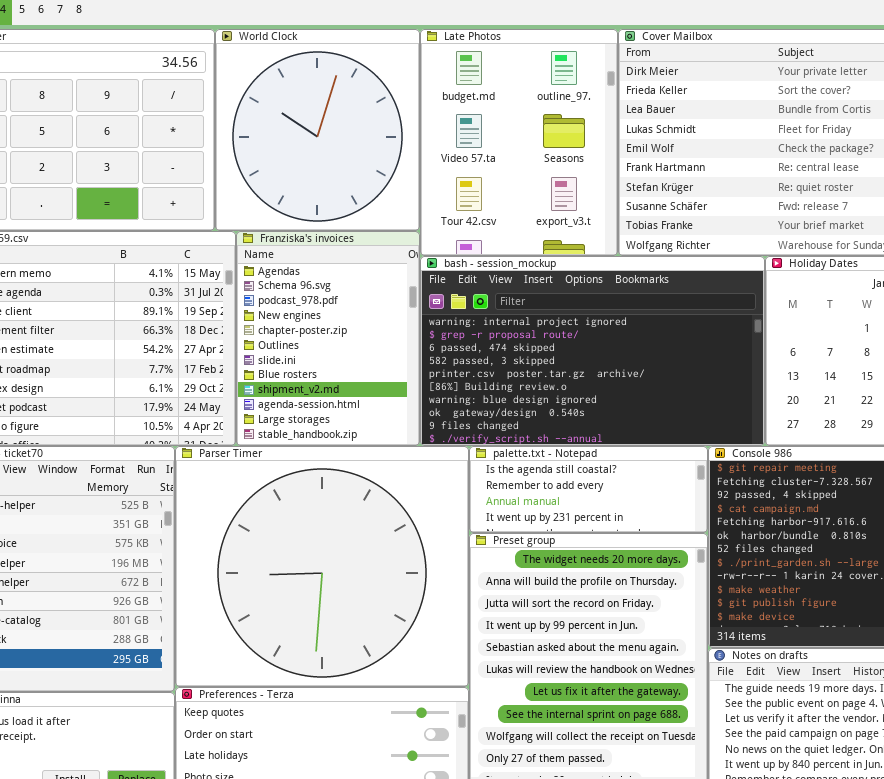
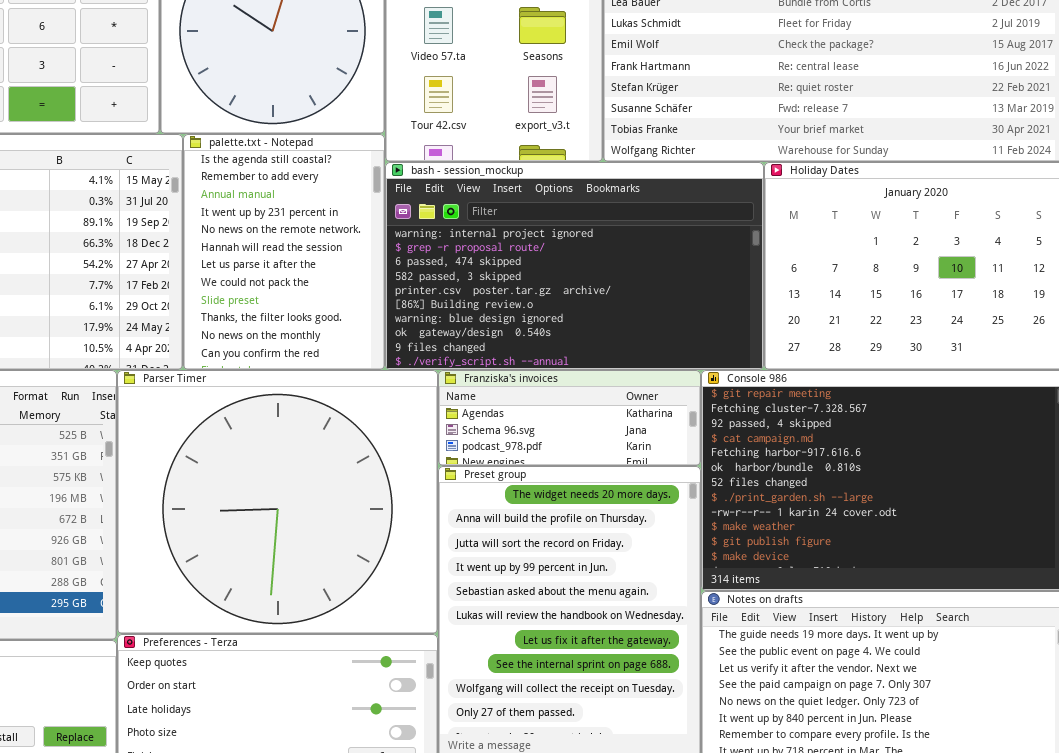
Franziska's invoices: [236,231,420,446] -> [438,370,701,466], moved, resized
palette.txt - Notepad: [469,446,708,533] -> [183,134,385,370], moved, resized

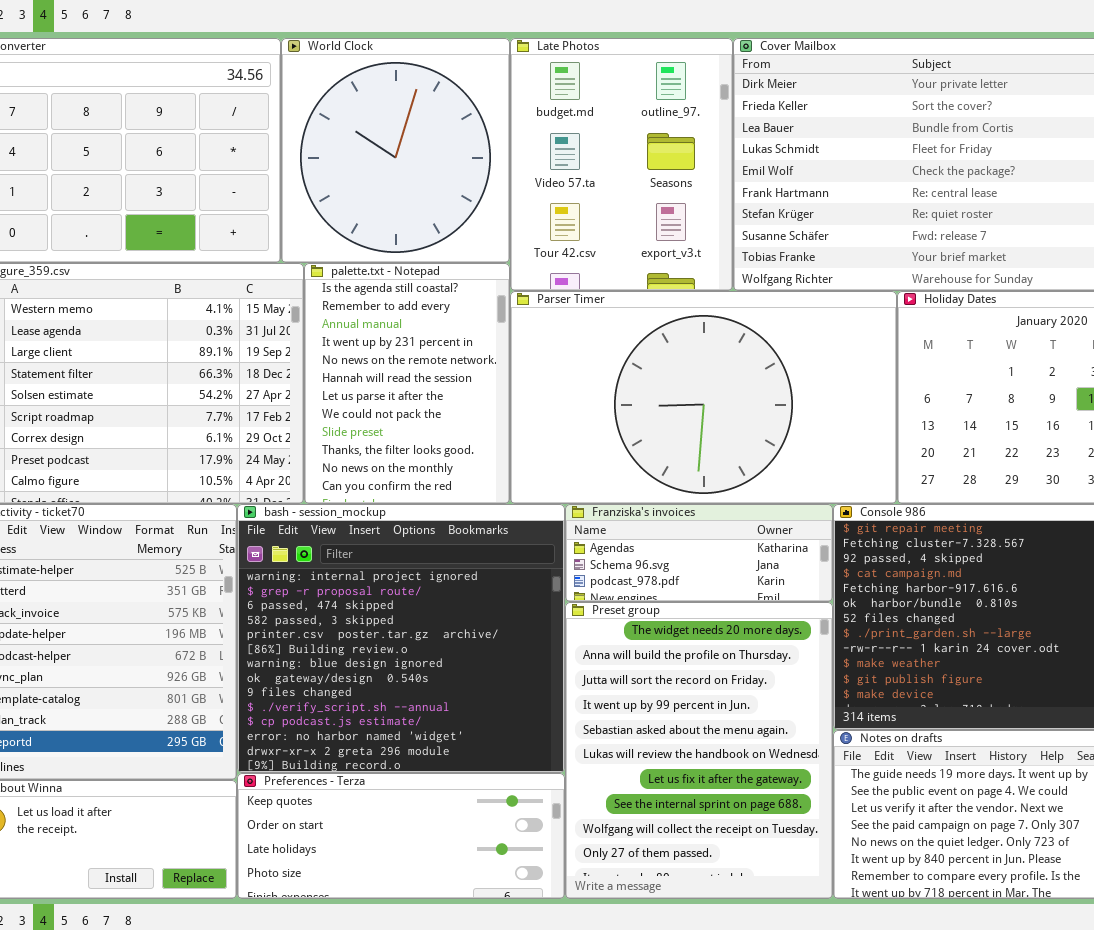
bash - session_mockup: [385,162,764,370] -> [237,504,565,773], moved, resized
Parser Timer: [117,370,438,634] -> [510,291,897,504], moved, resized

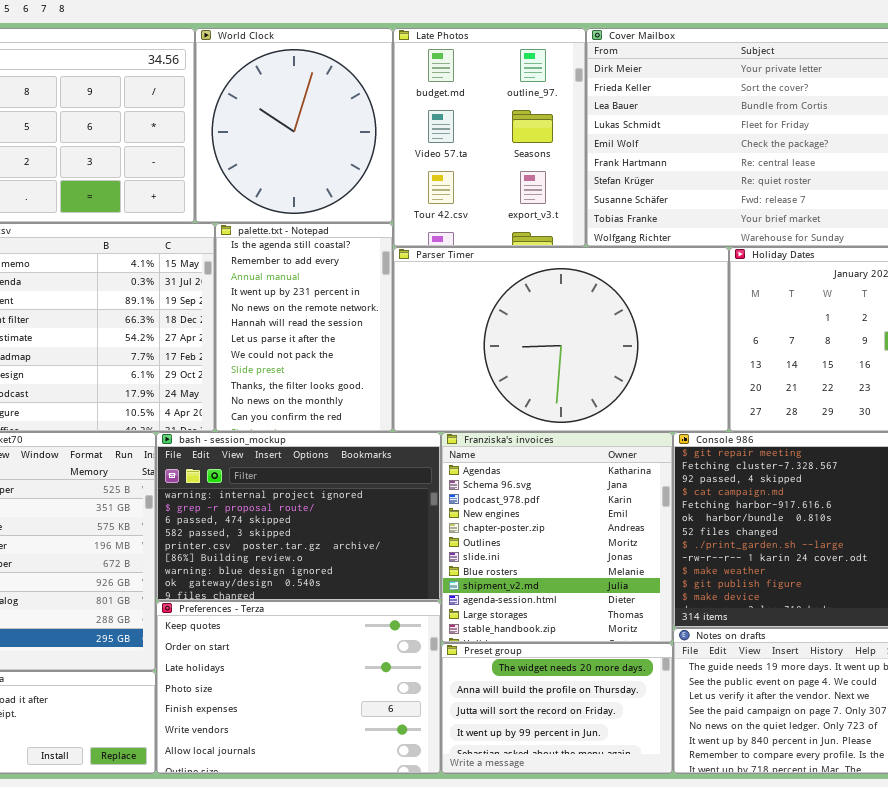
bash - session_mockup: [237,504,565,773] -> [156,432,441,601], resized
Franziska's invoices: [565,504,833,602] -> [441,432,673,643], resized
Preset group: [565,602,833,899] -> [441,643,673,774], resized
Preferences - Terza: [237,773,565,899] -> [156,601,441,774], resized

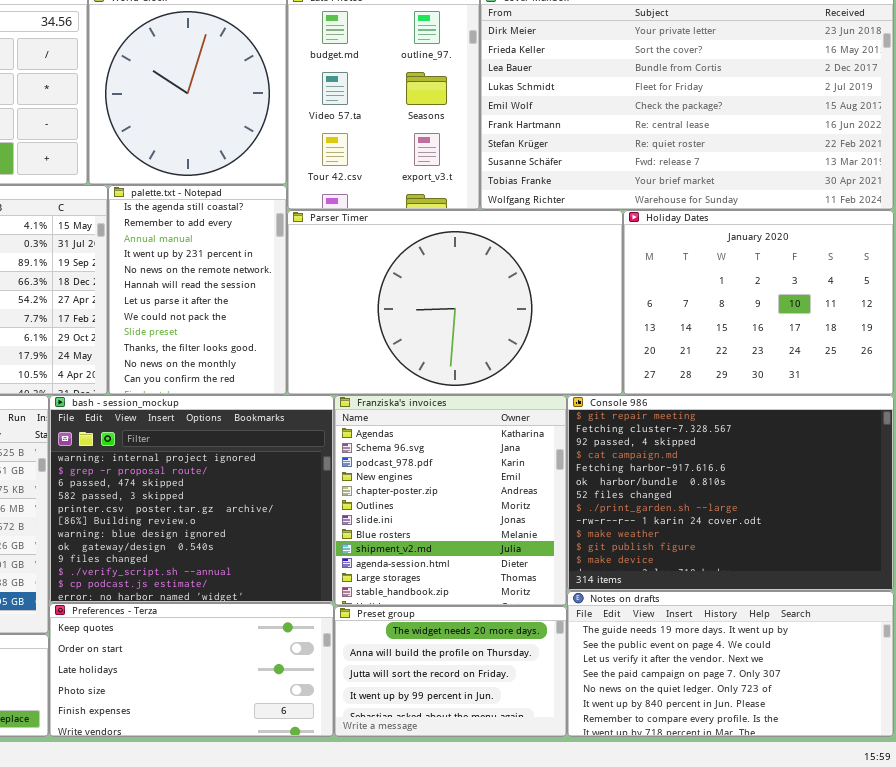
bash - session_mockup: [156,432,441,601] -> [49,395,334,603], resized
Preferences - Terza: [156,601,441,774] -> [49,603,334,737], resized

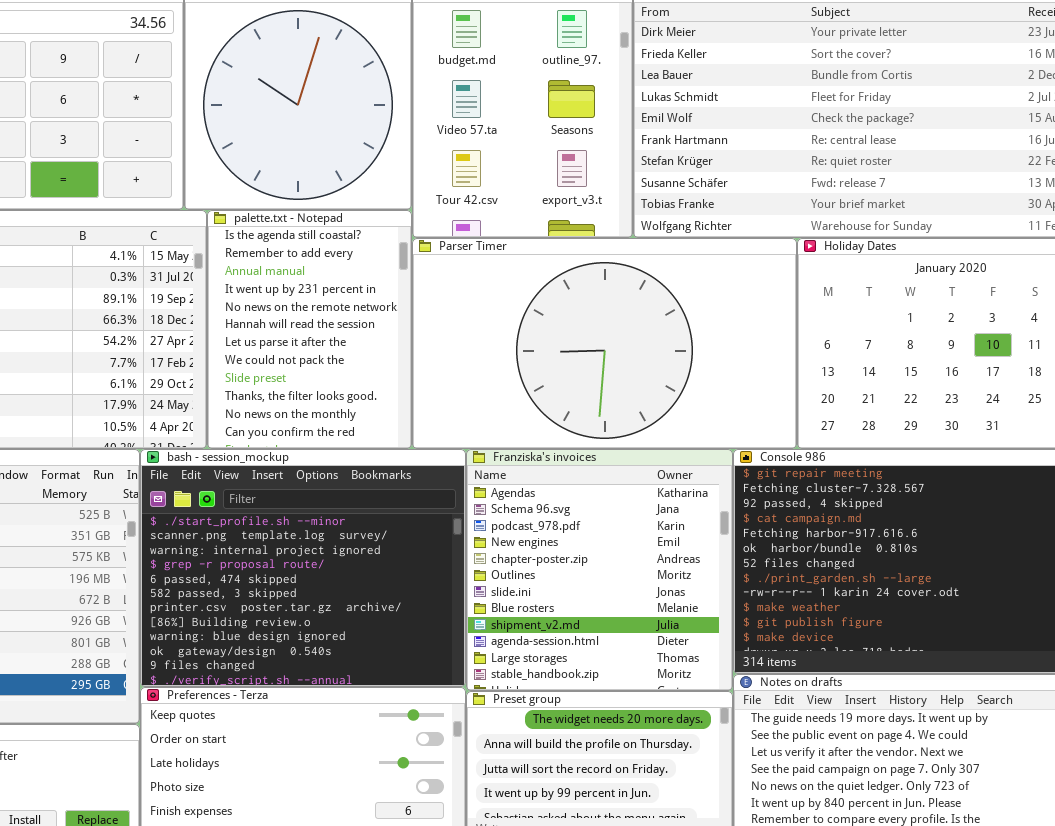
bash - session_mockup: [49,395,334,603] -> [140,449,466,687], scrolled up 2 rows

